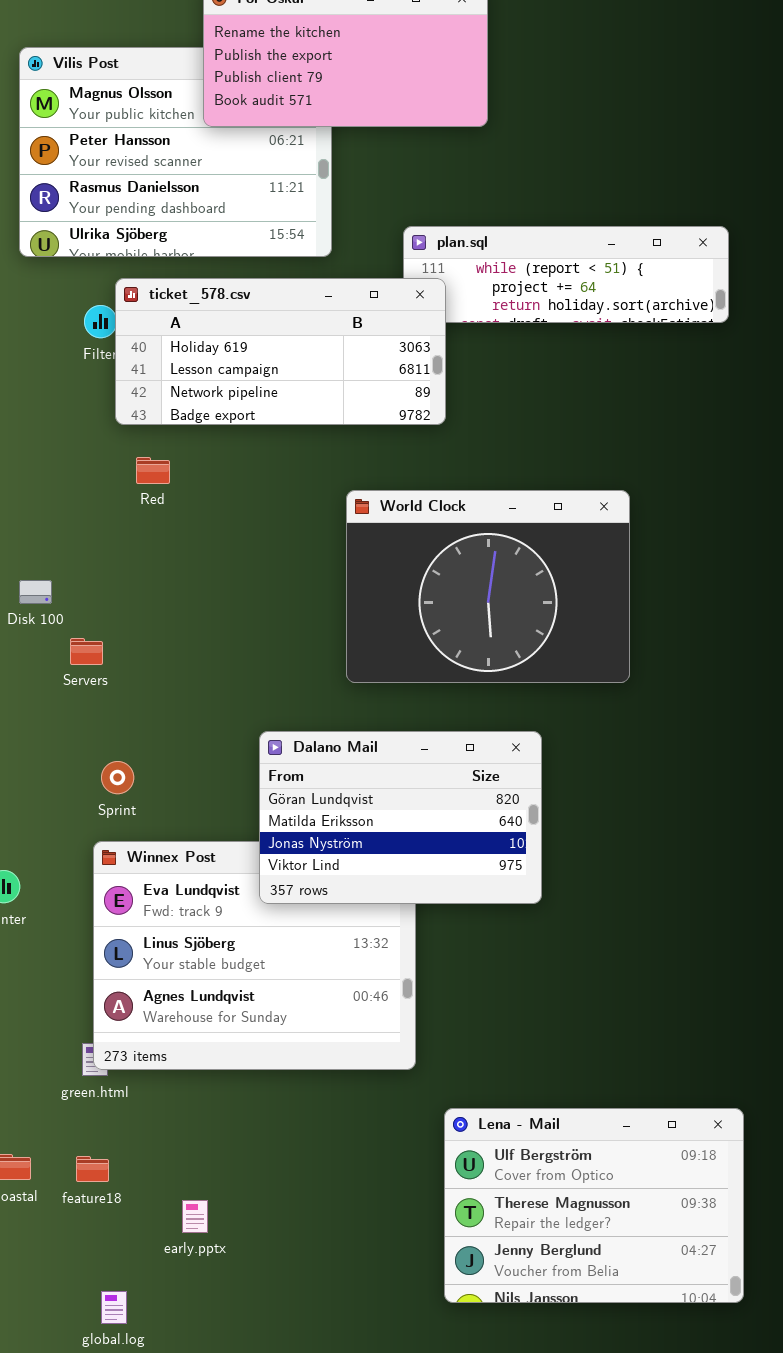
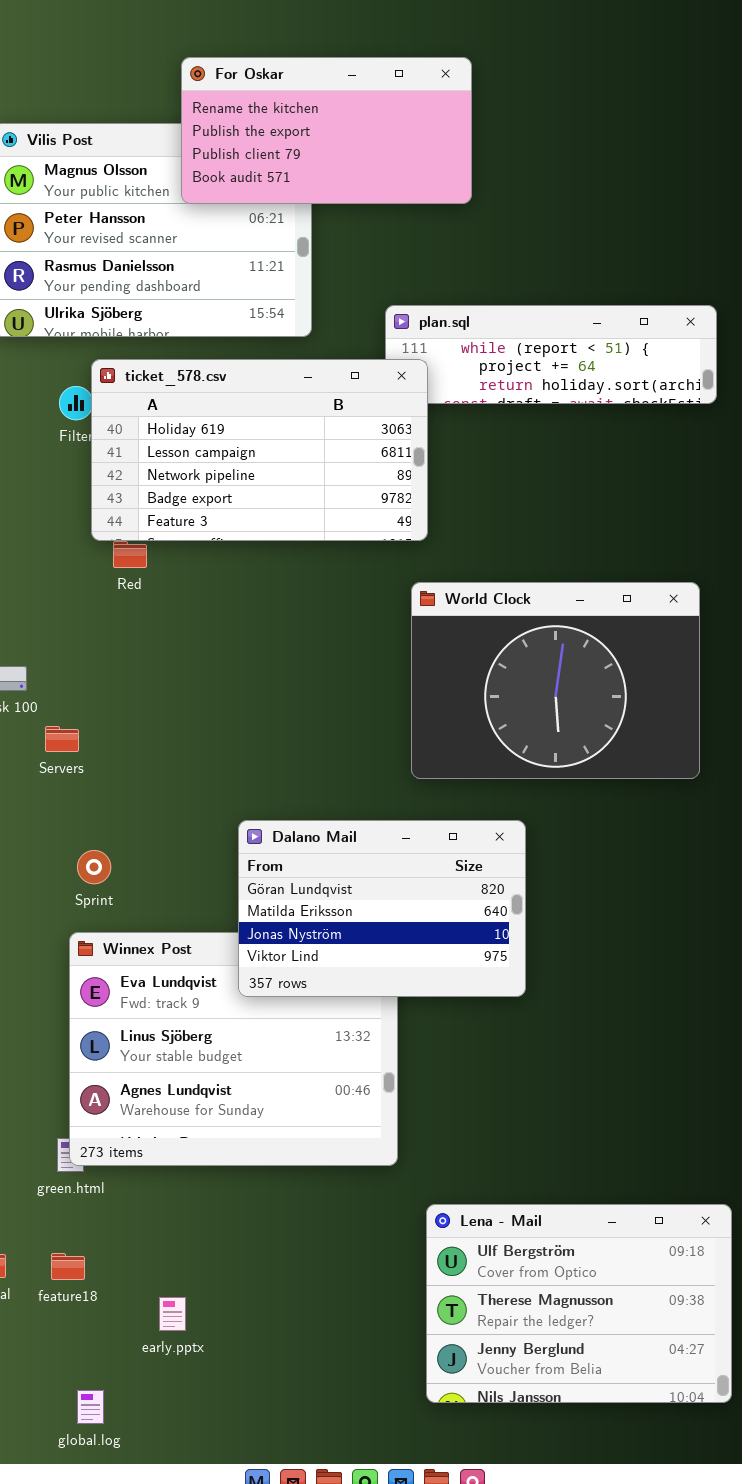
ticket_578.csv: [115,278,446,425] -> [91,359,428,541], resized
World Clock: [346,490,630,683] -> [411,582,700,779], moved

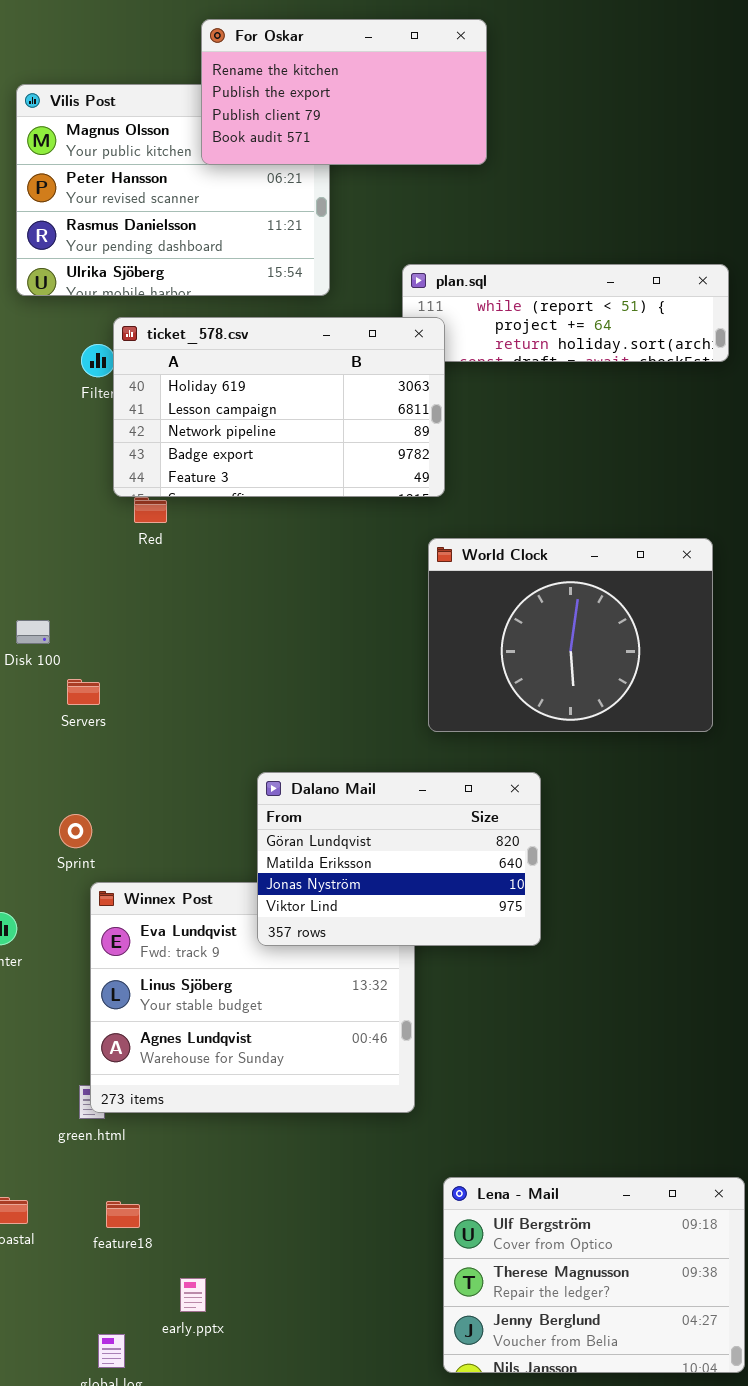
Sprint: [77,850,111,884] -> [59,814,92,848], moved
Lena - Mail: [426,1204,732,1403] -> [443,1177,745,1373], moved
feature18: [51,1253,85,1280] -> [106,1201,140,1228], moved
early.pptx: [159,1297,186,1331] -> [180,1278,206,1312], moved

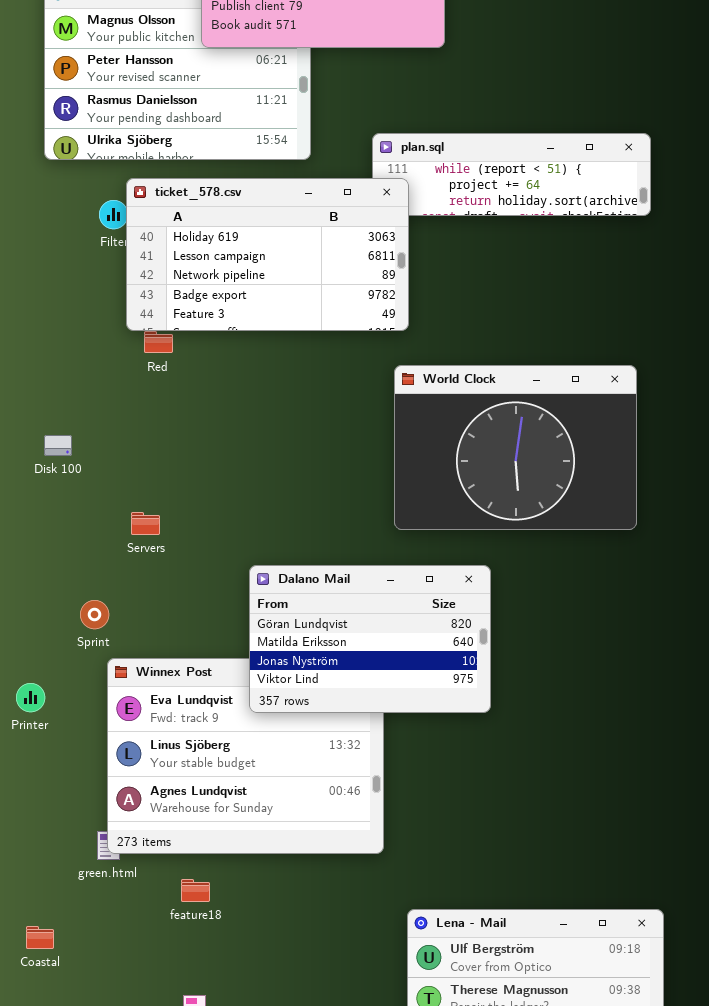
Servers: [67,679,100,705] -> [131,512,160,535], moved
feature18: [106,1201,140,1228] -> [181,879,210,902], moved

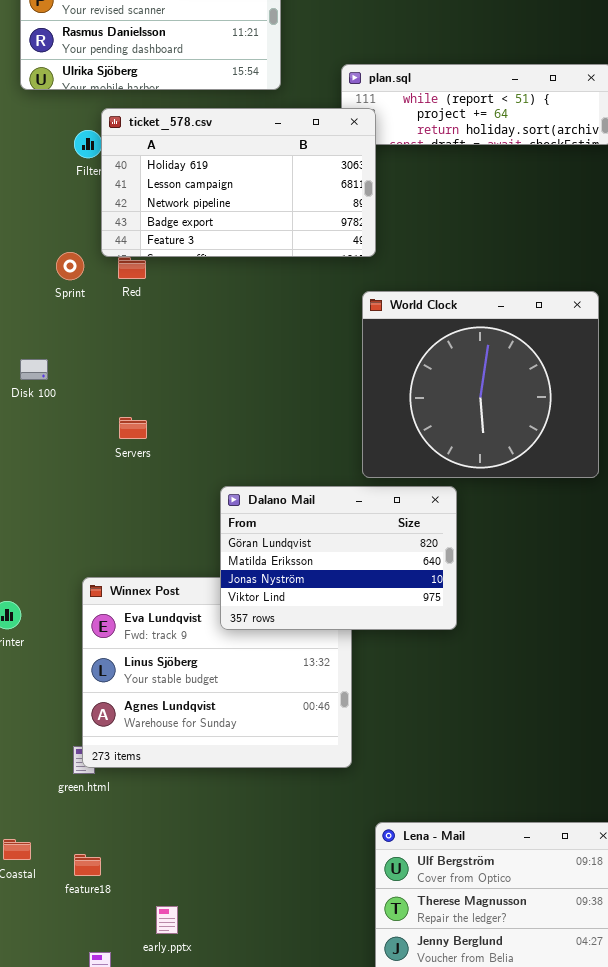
World Clock: [394,365,637,530] -> [362,291,599,478], resized
Servers: [131,512,160,535] -> [119,417,147,439], moved
Sprint: [80,600,109,629] -> [56,252,84,280], moved
feature18: [181,879,210,902] -> [74,854,101,876], moved

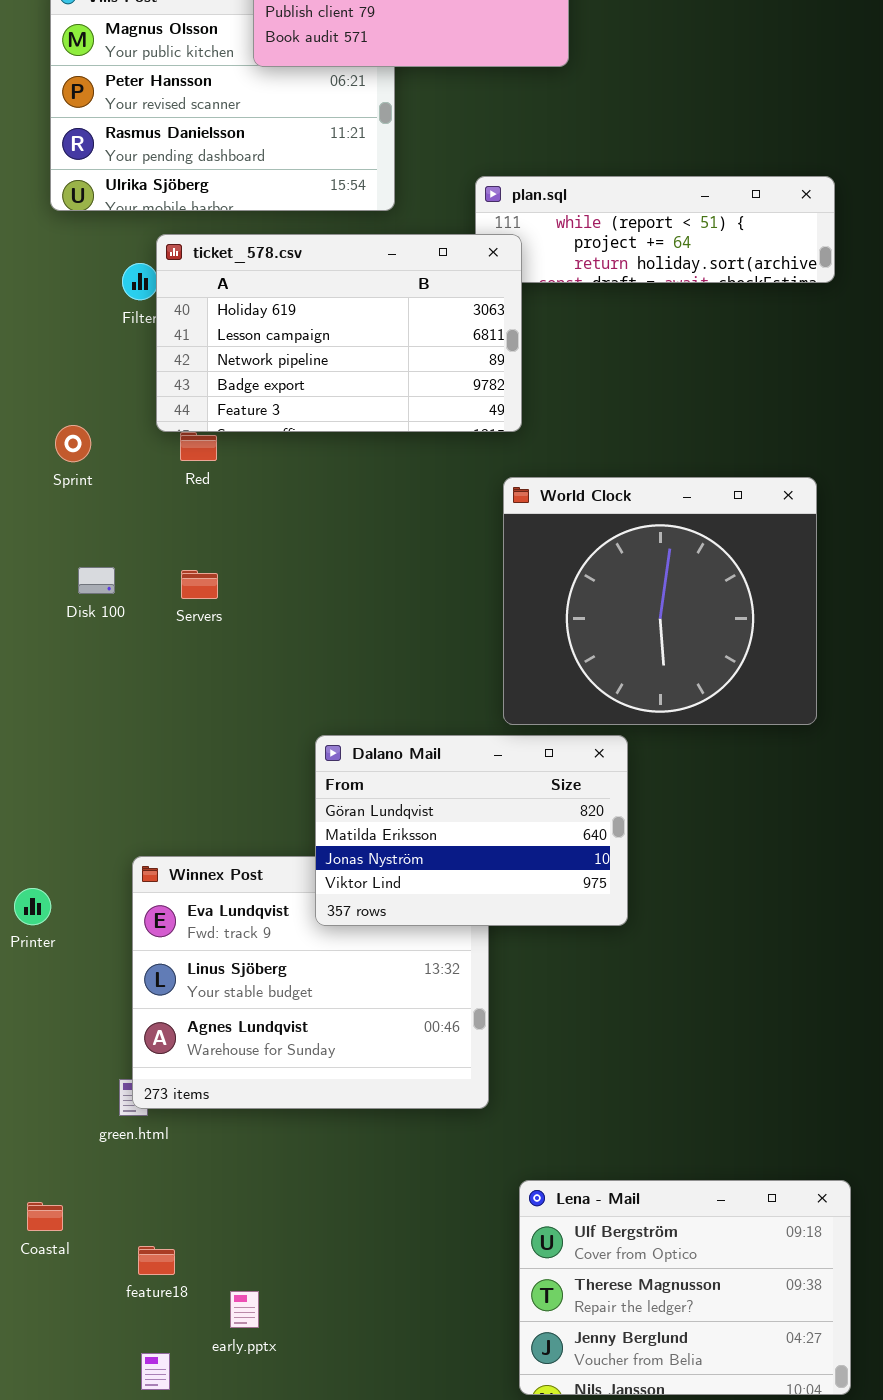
Sprint: [56,252,84,280] -> [55,425,91,462], moved
Disk 100: [20,359,48,380] -> [78,567,115,594], moved
Servers: [119,417,147,439] -> [181,570,218,599], moved
feature18: [74,854,101,876] -> [138,1246,175,1275], moved

